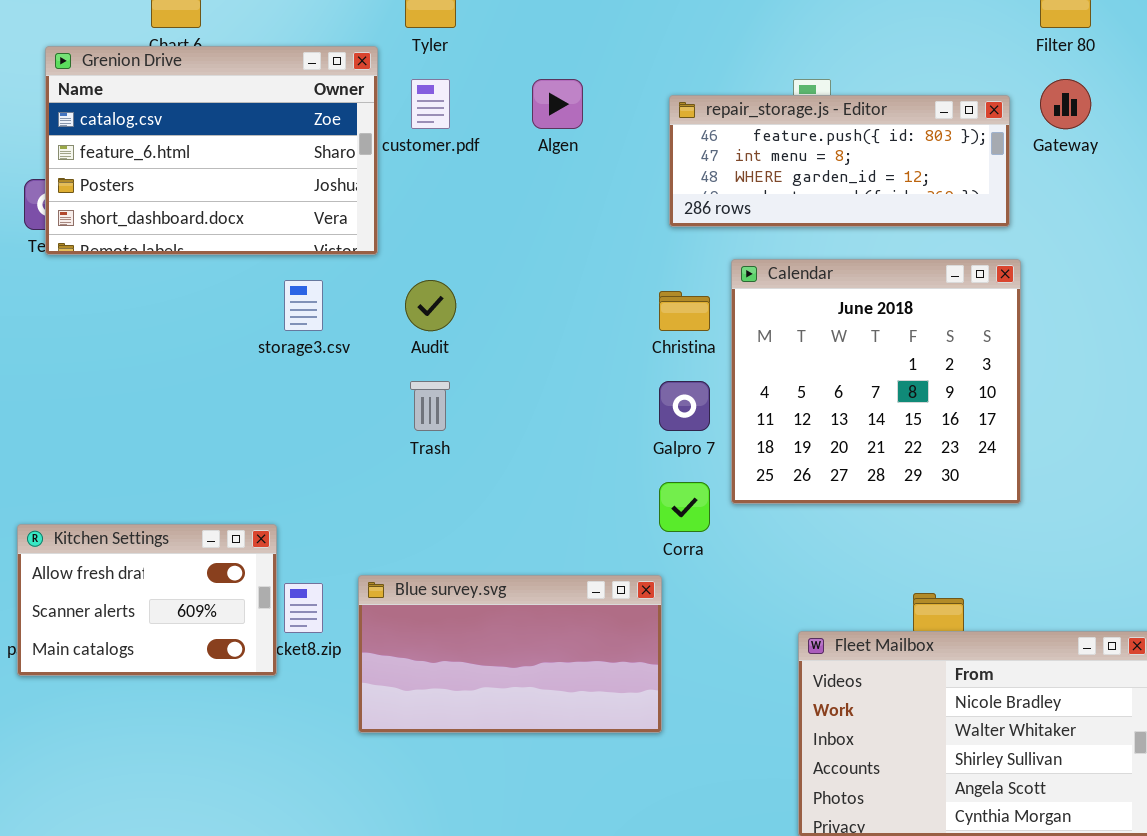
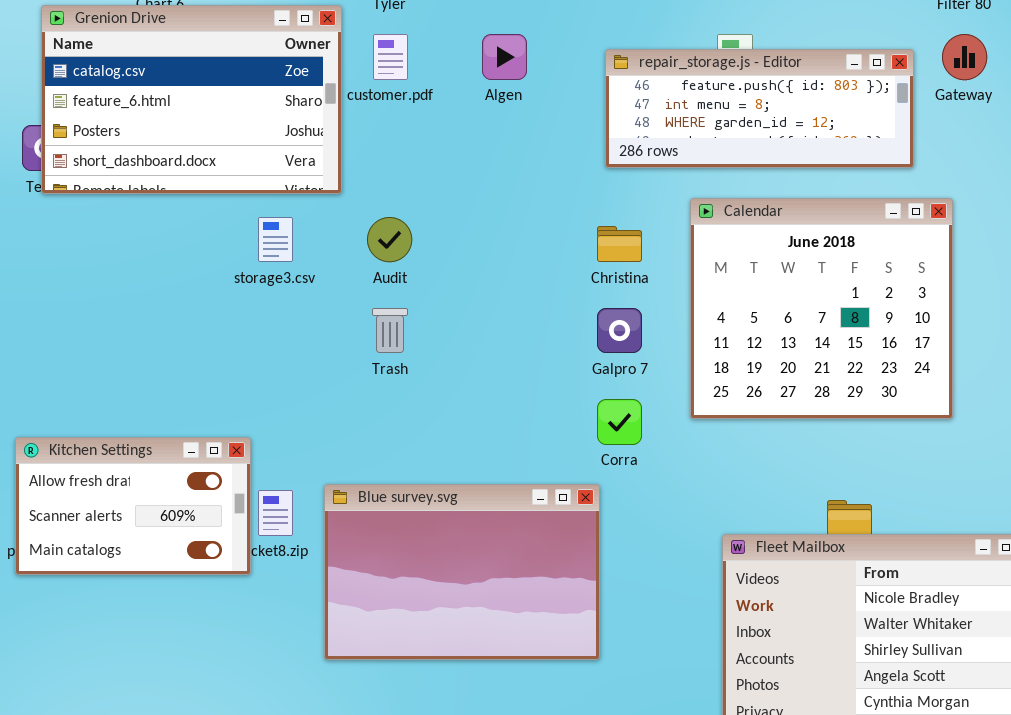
Calendar: [731,259,1021,504] -> [690,198,953,419], moved
Blue survey.svg: [358,575,662,733] -> [324,484,600,660], resized

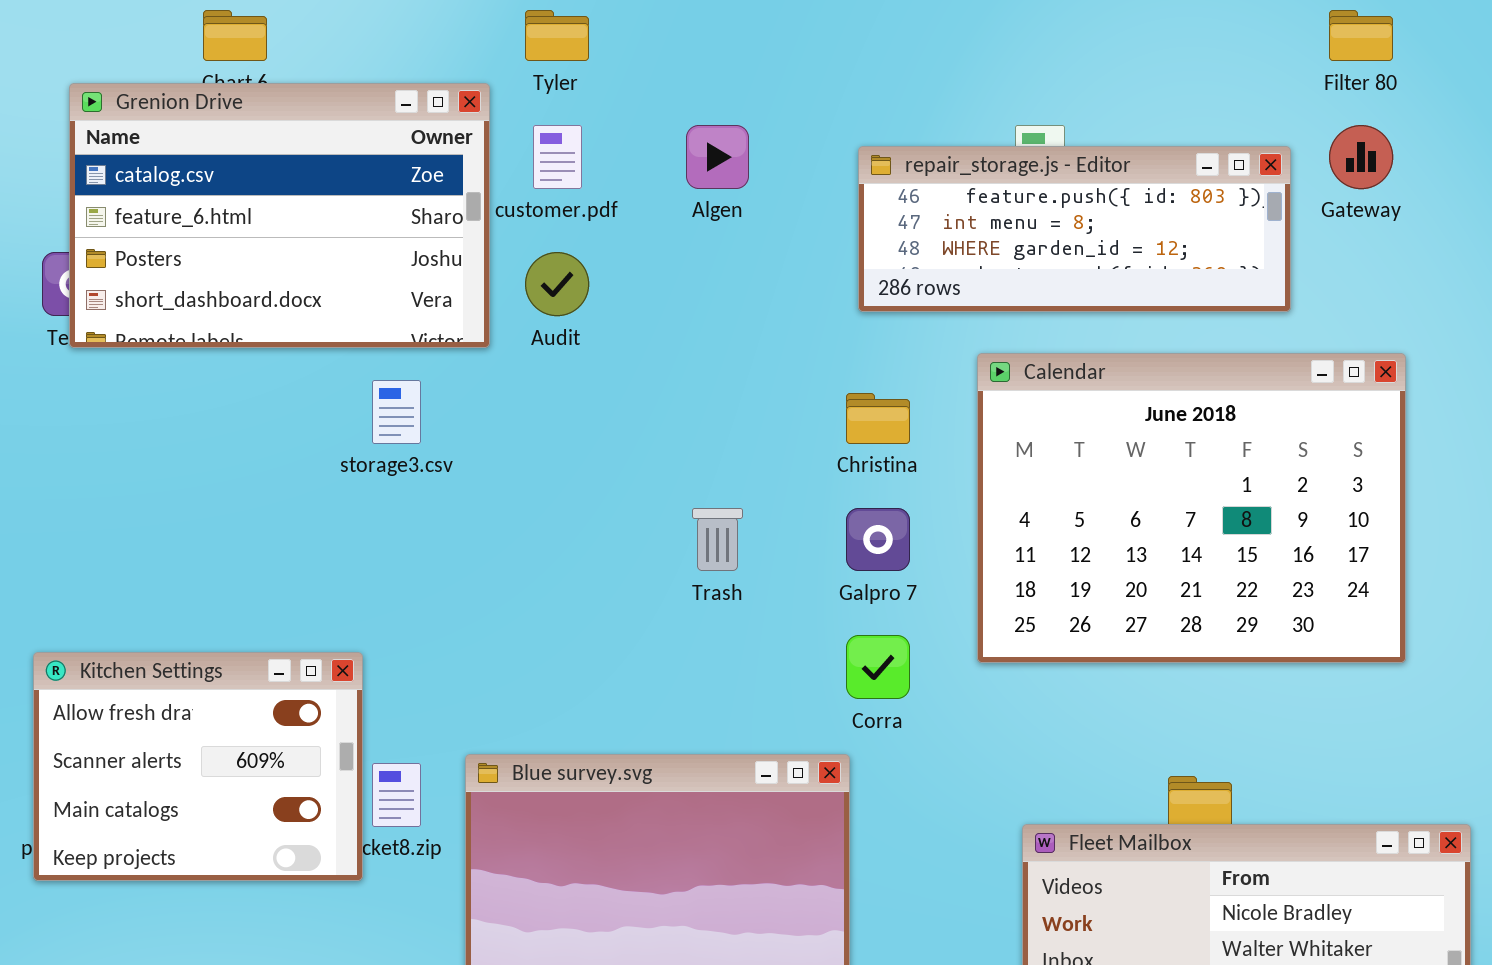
Calendar: [690,198,953,419] -> [977,353,1406,663], resized
Audit: [367,217,412,262] -> [525,252,589,316], moved
Trash: [372,308,408,353] -> [692,508,743,571], moved
Kitchen Settings: [15,437,251,575] -> [33,652,363,881], resized

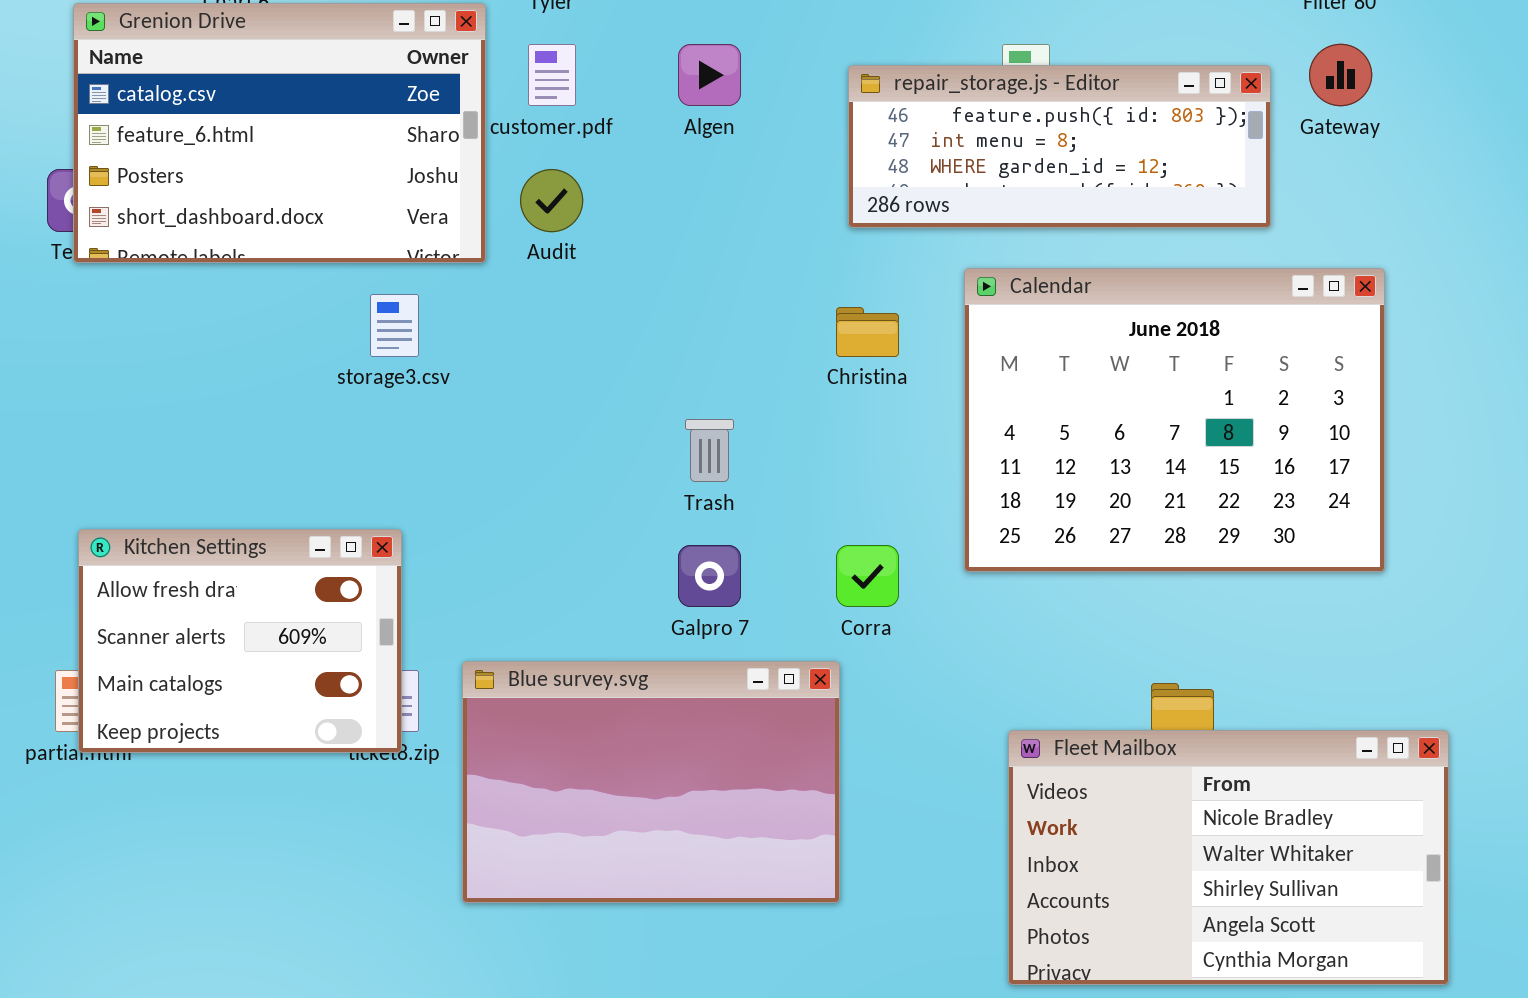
Galpro 7: [846,508,910,571] -> [678,545,741,607], moved
Kitchen Settings: [33,652,363,881] -> [78,529,402,753], moved

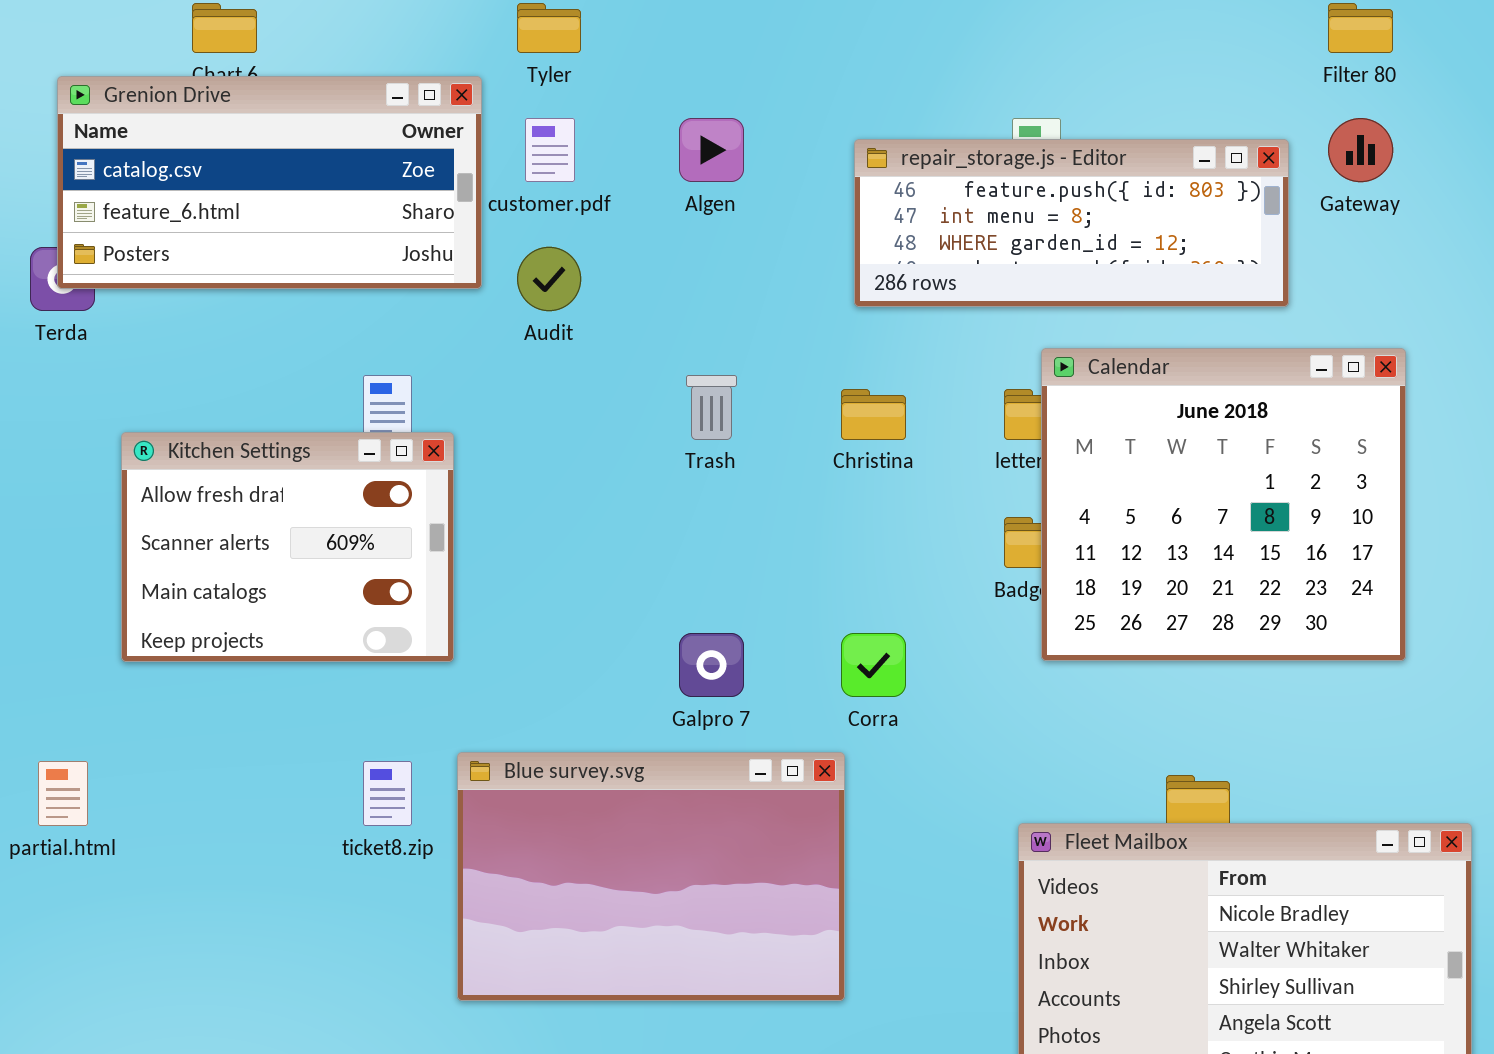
Grenion Drive: [73,3,486,263] -> [57,76,482,289], resized
Calendar: [964,268,1385,572] -> [1041,348,1406,661], resized
Trash: [685,419,734,482] -> [686,375,737,440], moved
Kitchen Settings: [78,529,402,753] -> [121,432,454,662], moved

